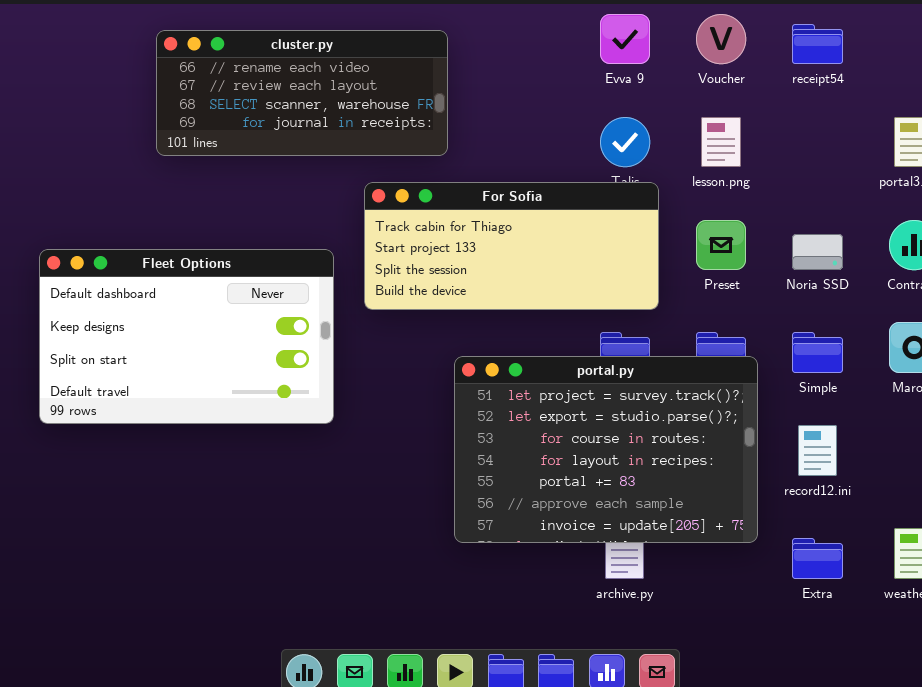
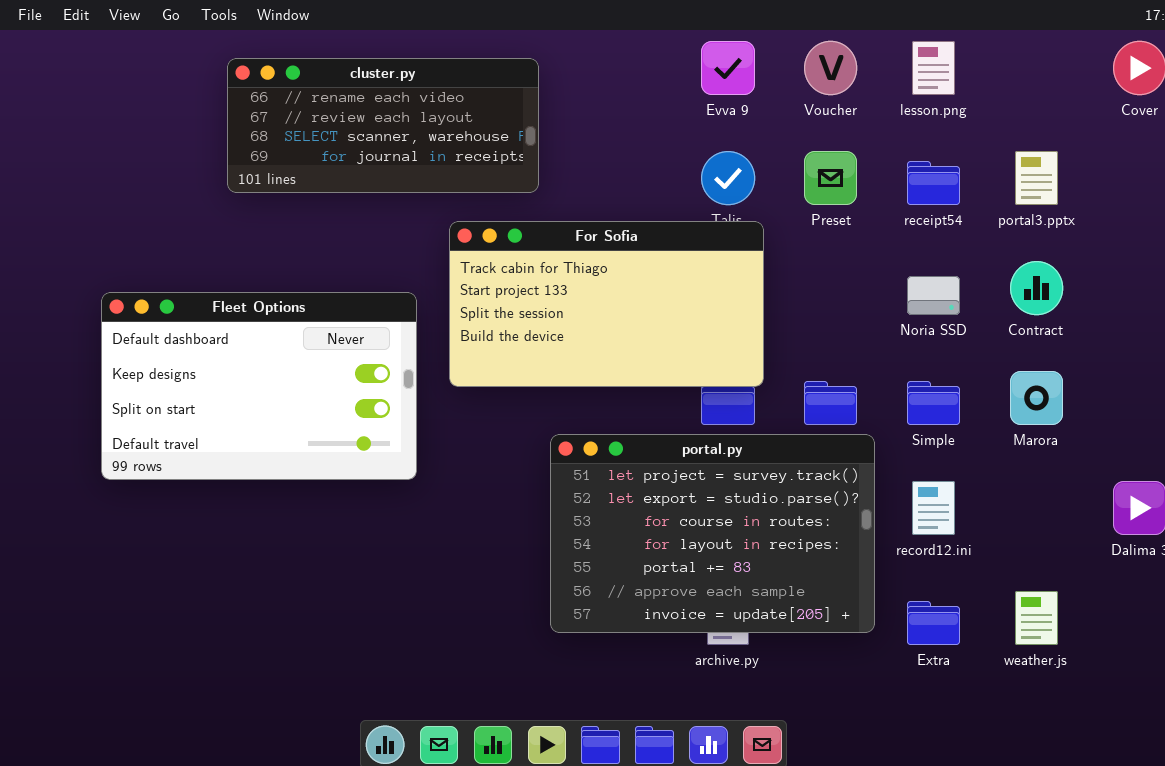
receipt54: [792,24,843,64] -> [907,161,960,205], moved
lesson.png: [701,117,741,167] -> [912,41,955,95], moved
For Sofia: [364,182,659,310] -> [449,221,764,387], resized
Preset: [696,220,746,270] -> [804,151,857,205], moved
portal.py: [454,356,758,543] -> [550,434,875,633], moved

